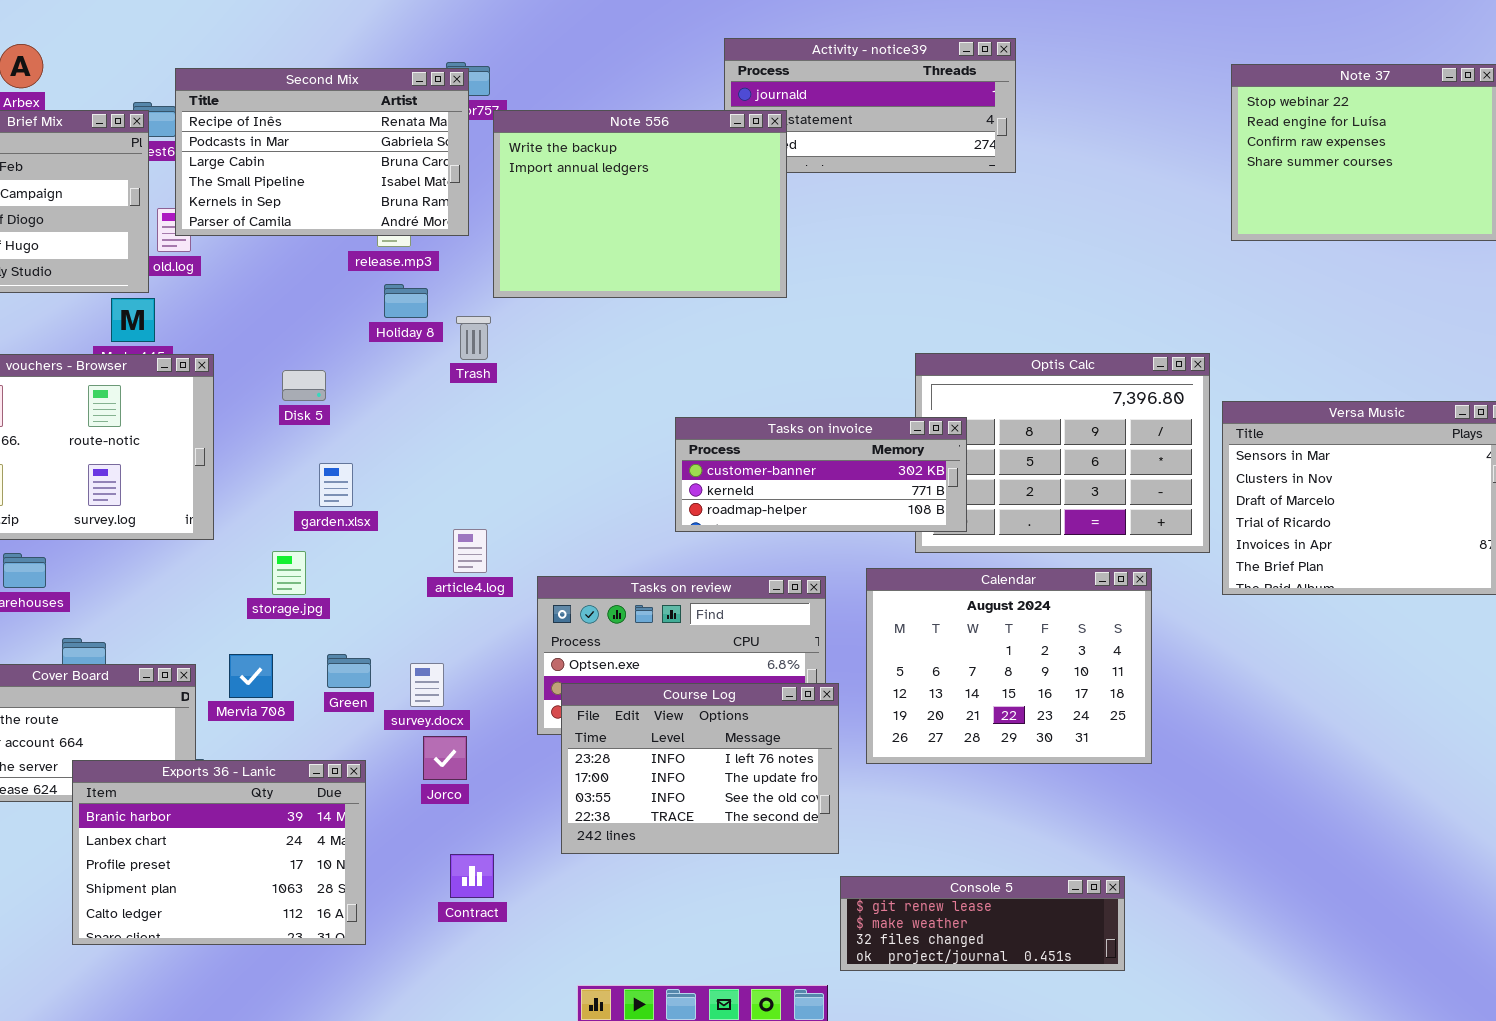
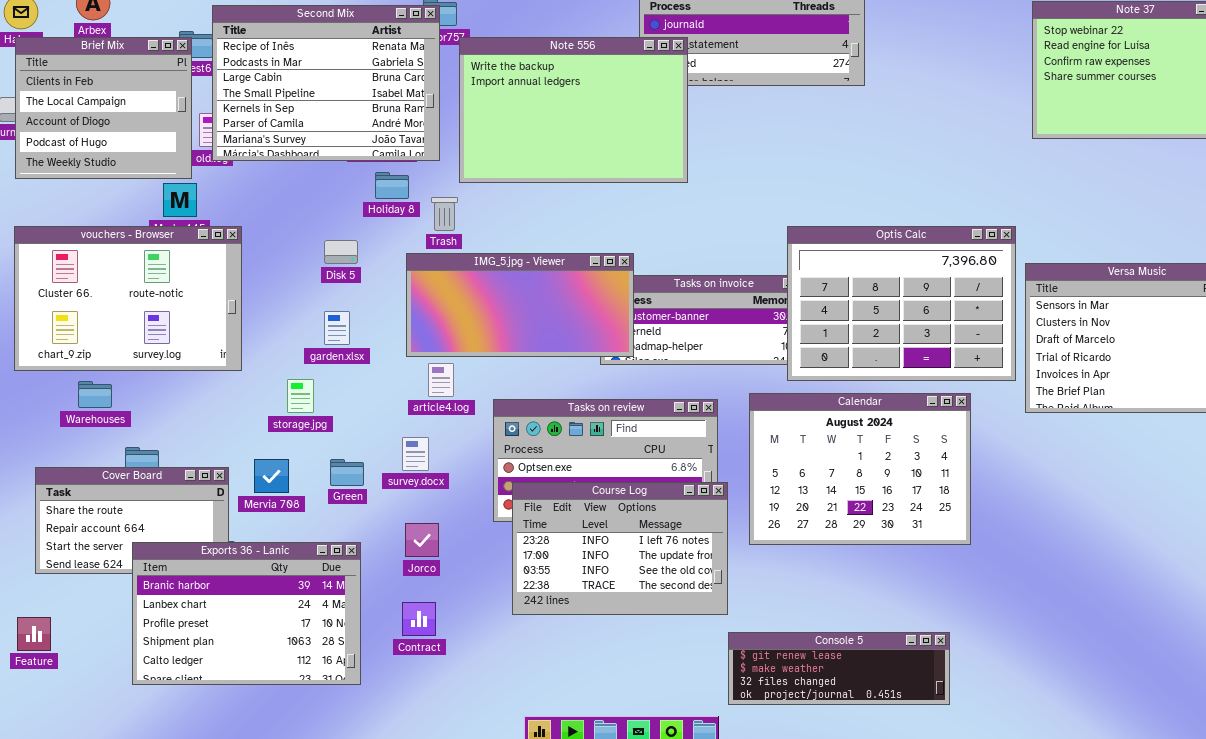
Second Mix: [175,68,469,236] -> [212,5,440,161], resized
Optis Calc: [915,353,1210,553] -> [787,226,1016,381], raised
Disk 5: [282,370,326,401] -> [324,240,358,264], moved
IMG_5.jpg - Viewer: none -> [406,253,634,357], opened
survey.docx: [410,663,444,707] -> [402,437,429,471], moved
Contract: [450,854,494,898] -> [402,602,436,636], moved

